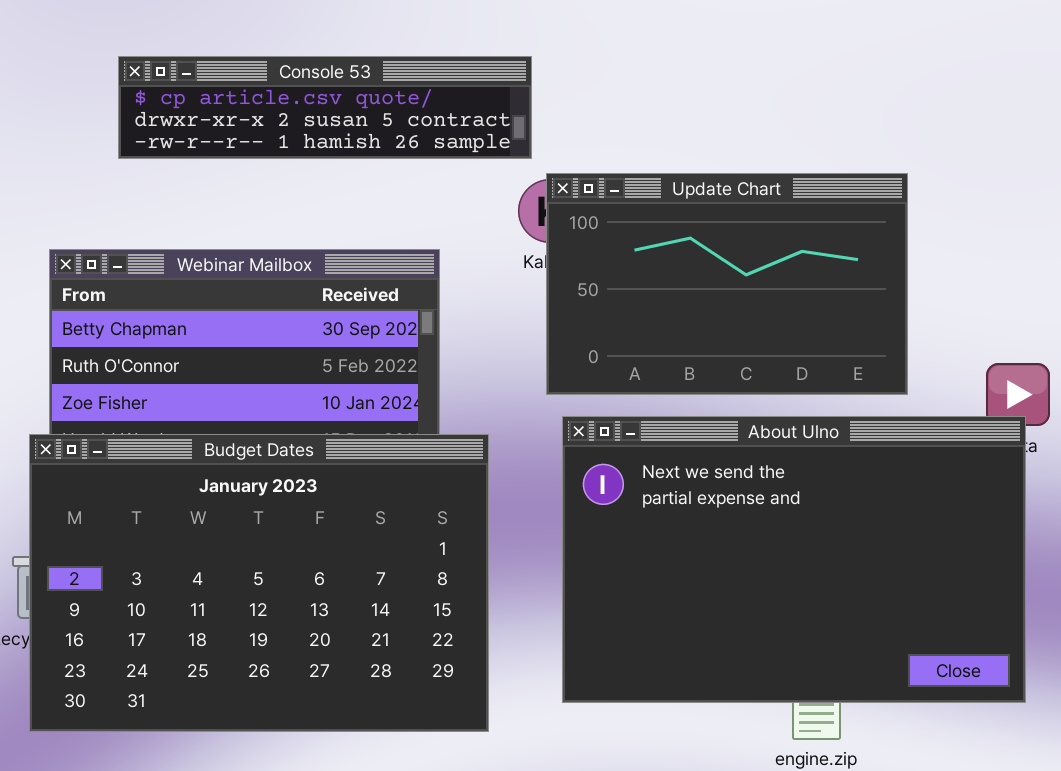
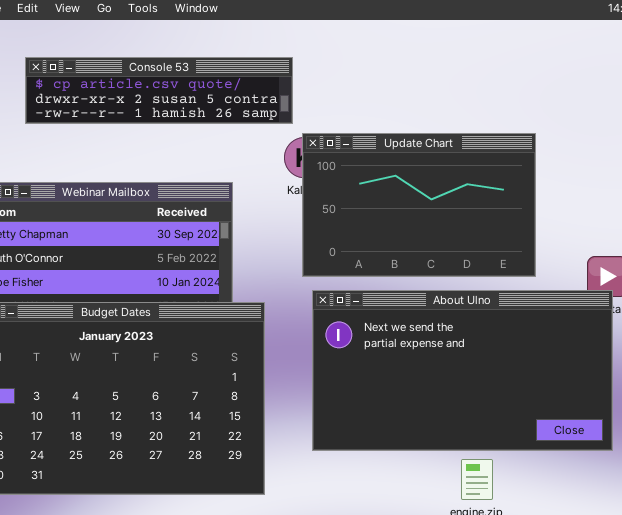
About Ulno: [562,416,1026,703] -> [312,290,613,451], resized

